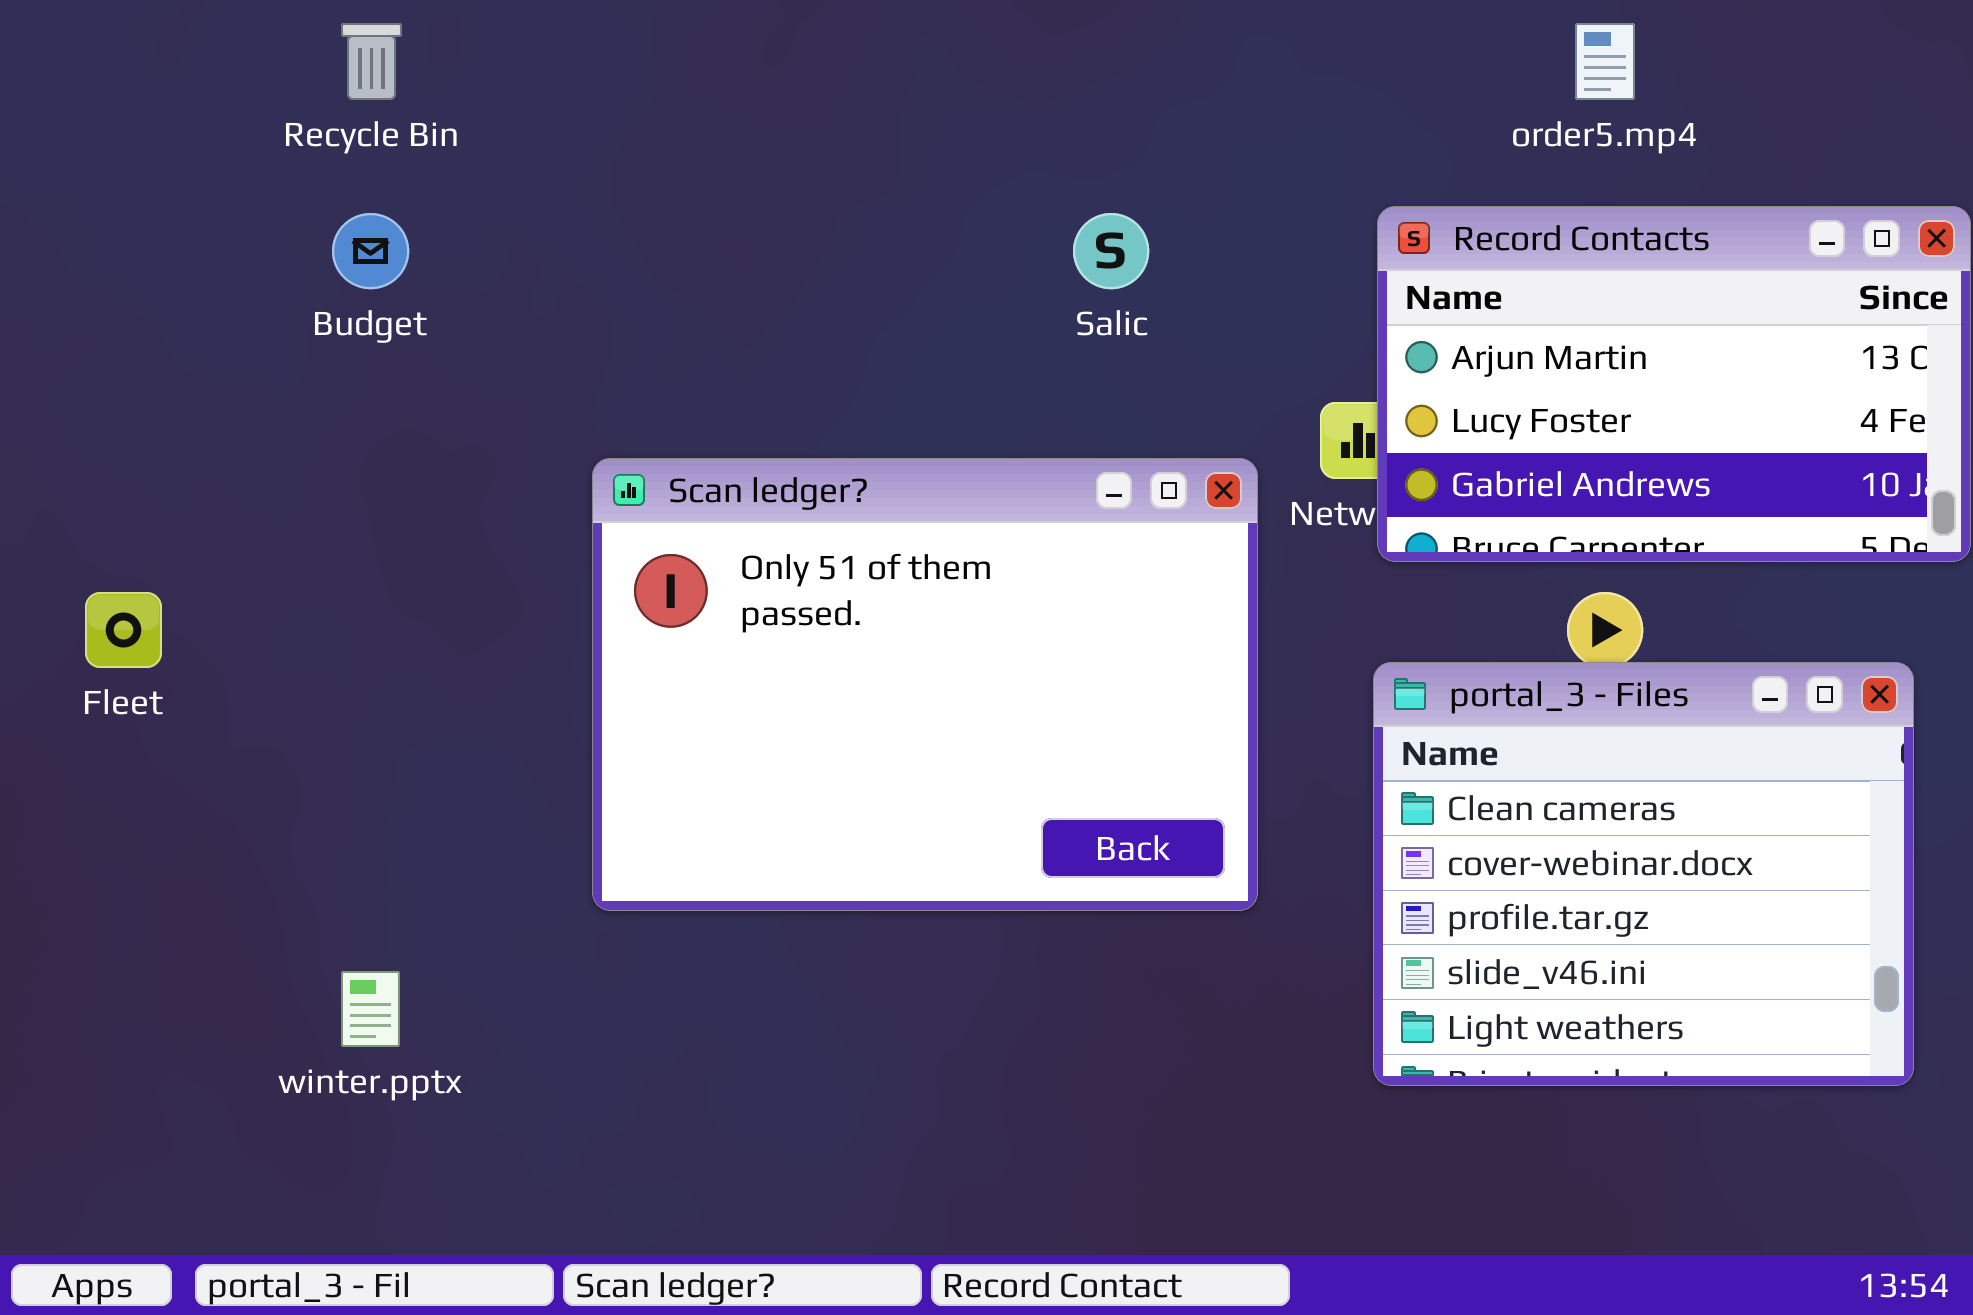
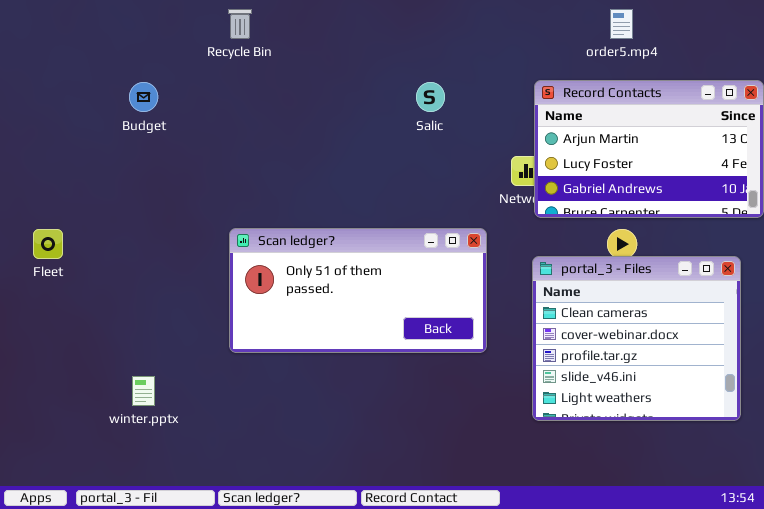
Recycle Bin: [341,23,402,100] -> [228,9,252,39], moved
Scan ledger?: [592,458,1258,911] -> [229,228,487,353], resized

